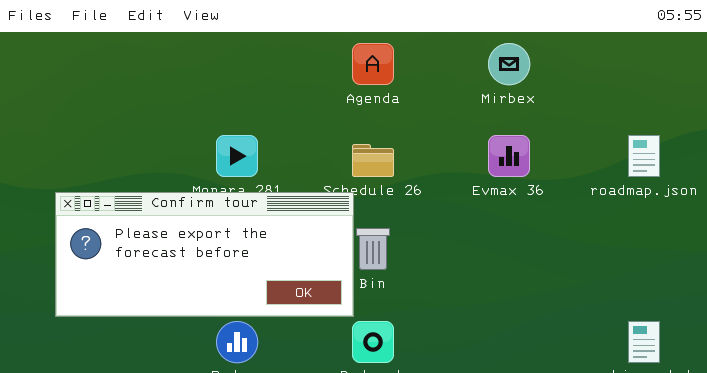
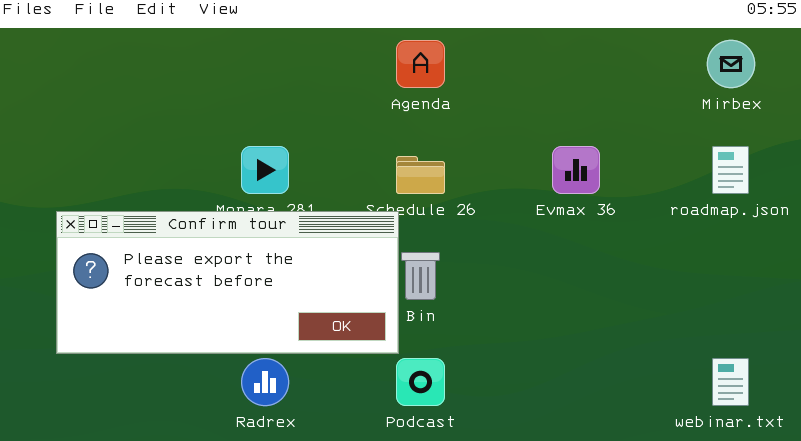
Mirbex: [488,43,530,85] -> [707,40,755,88], moved

